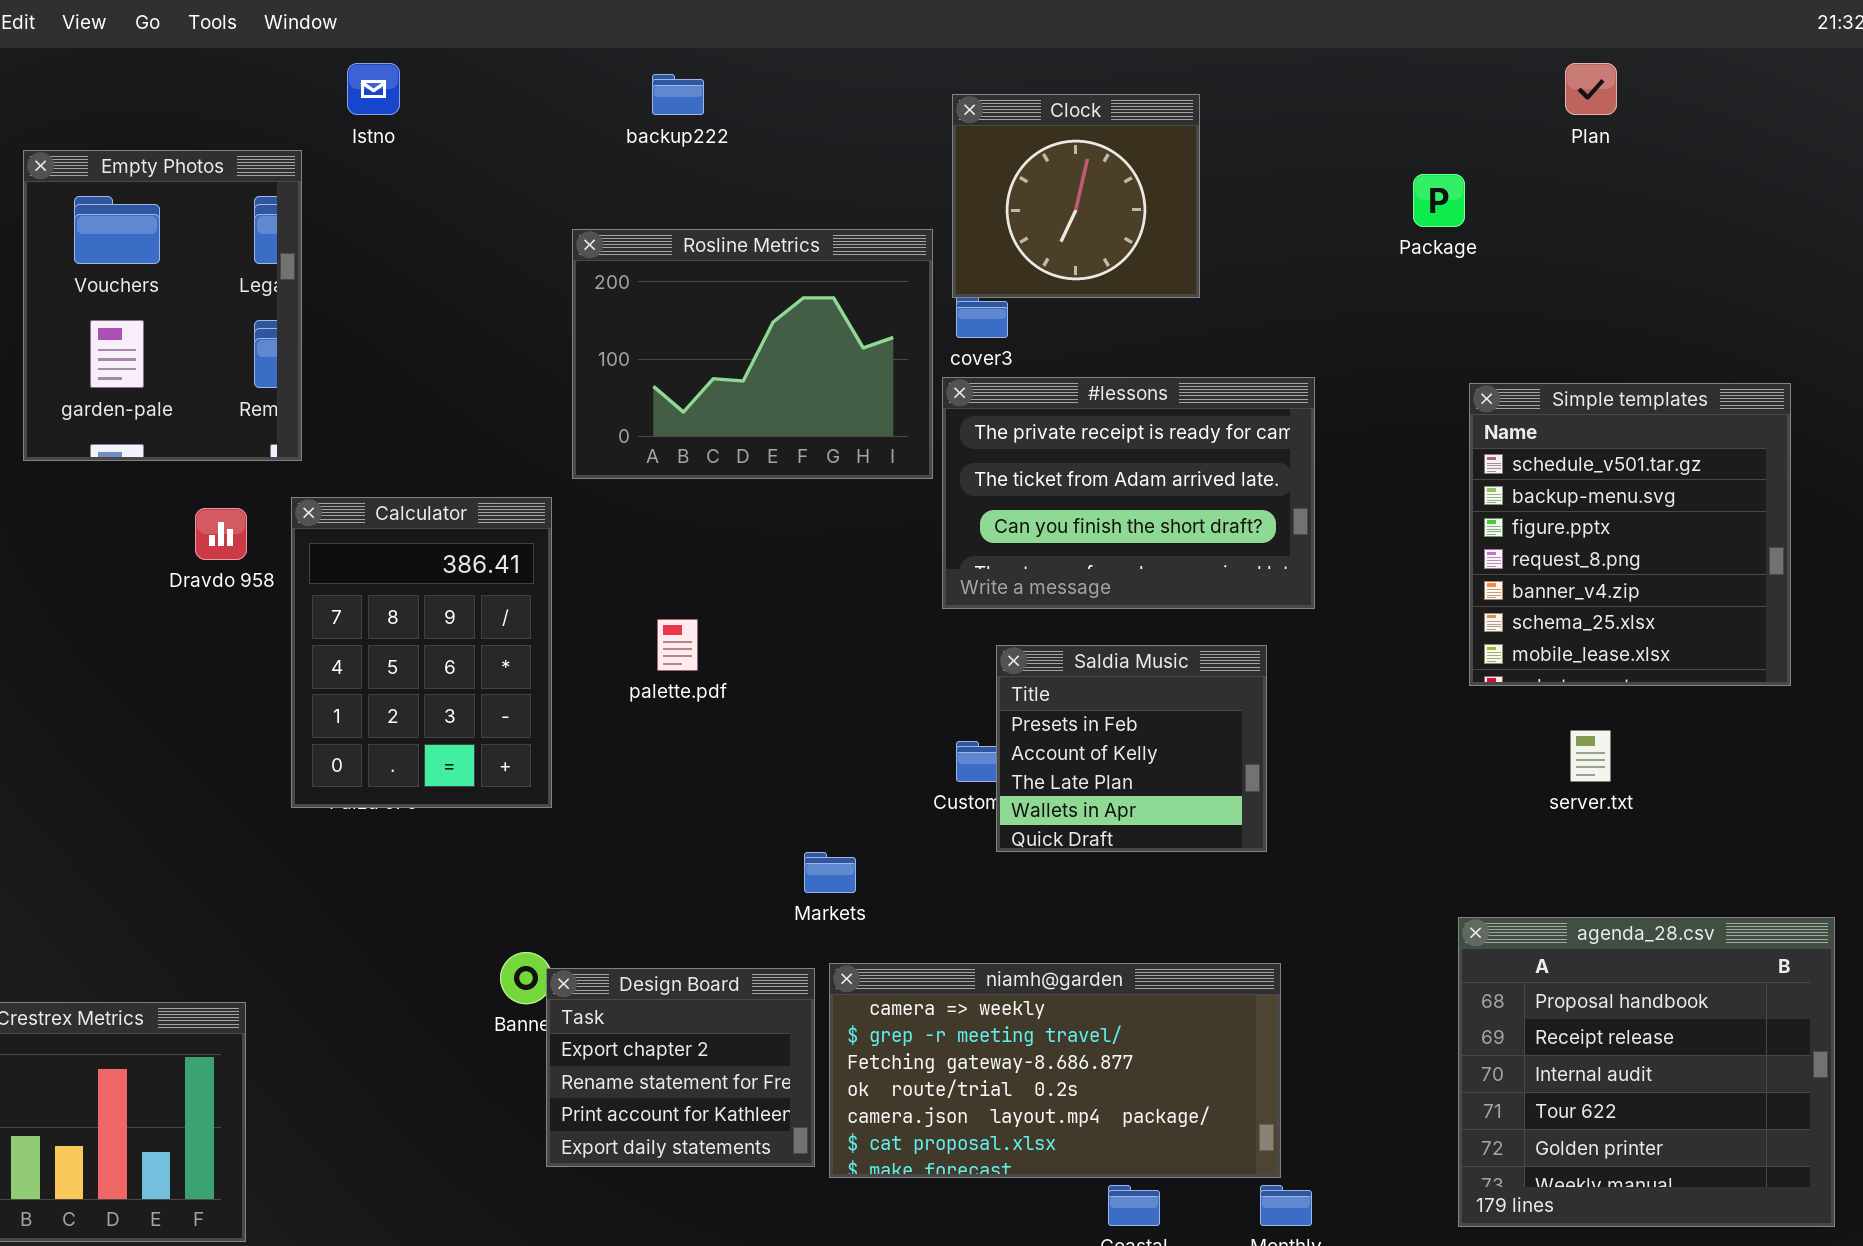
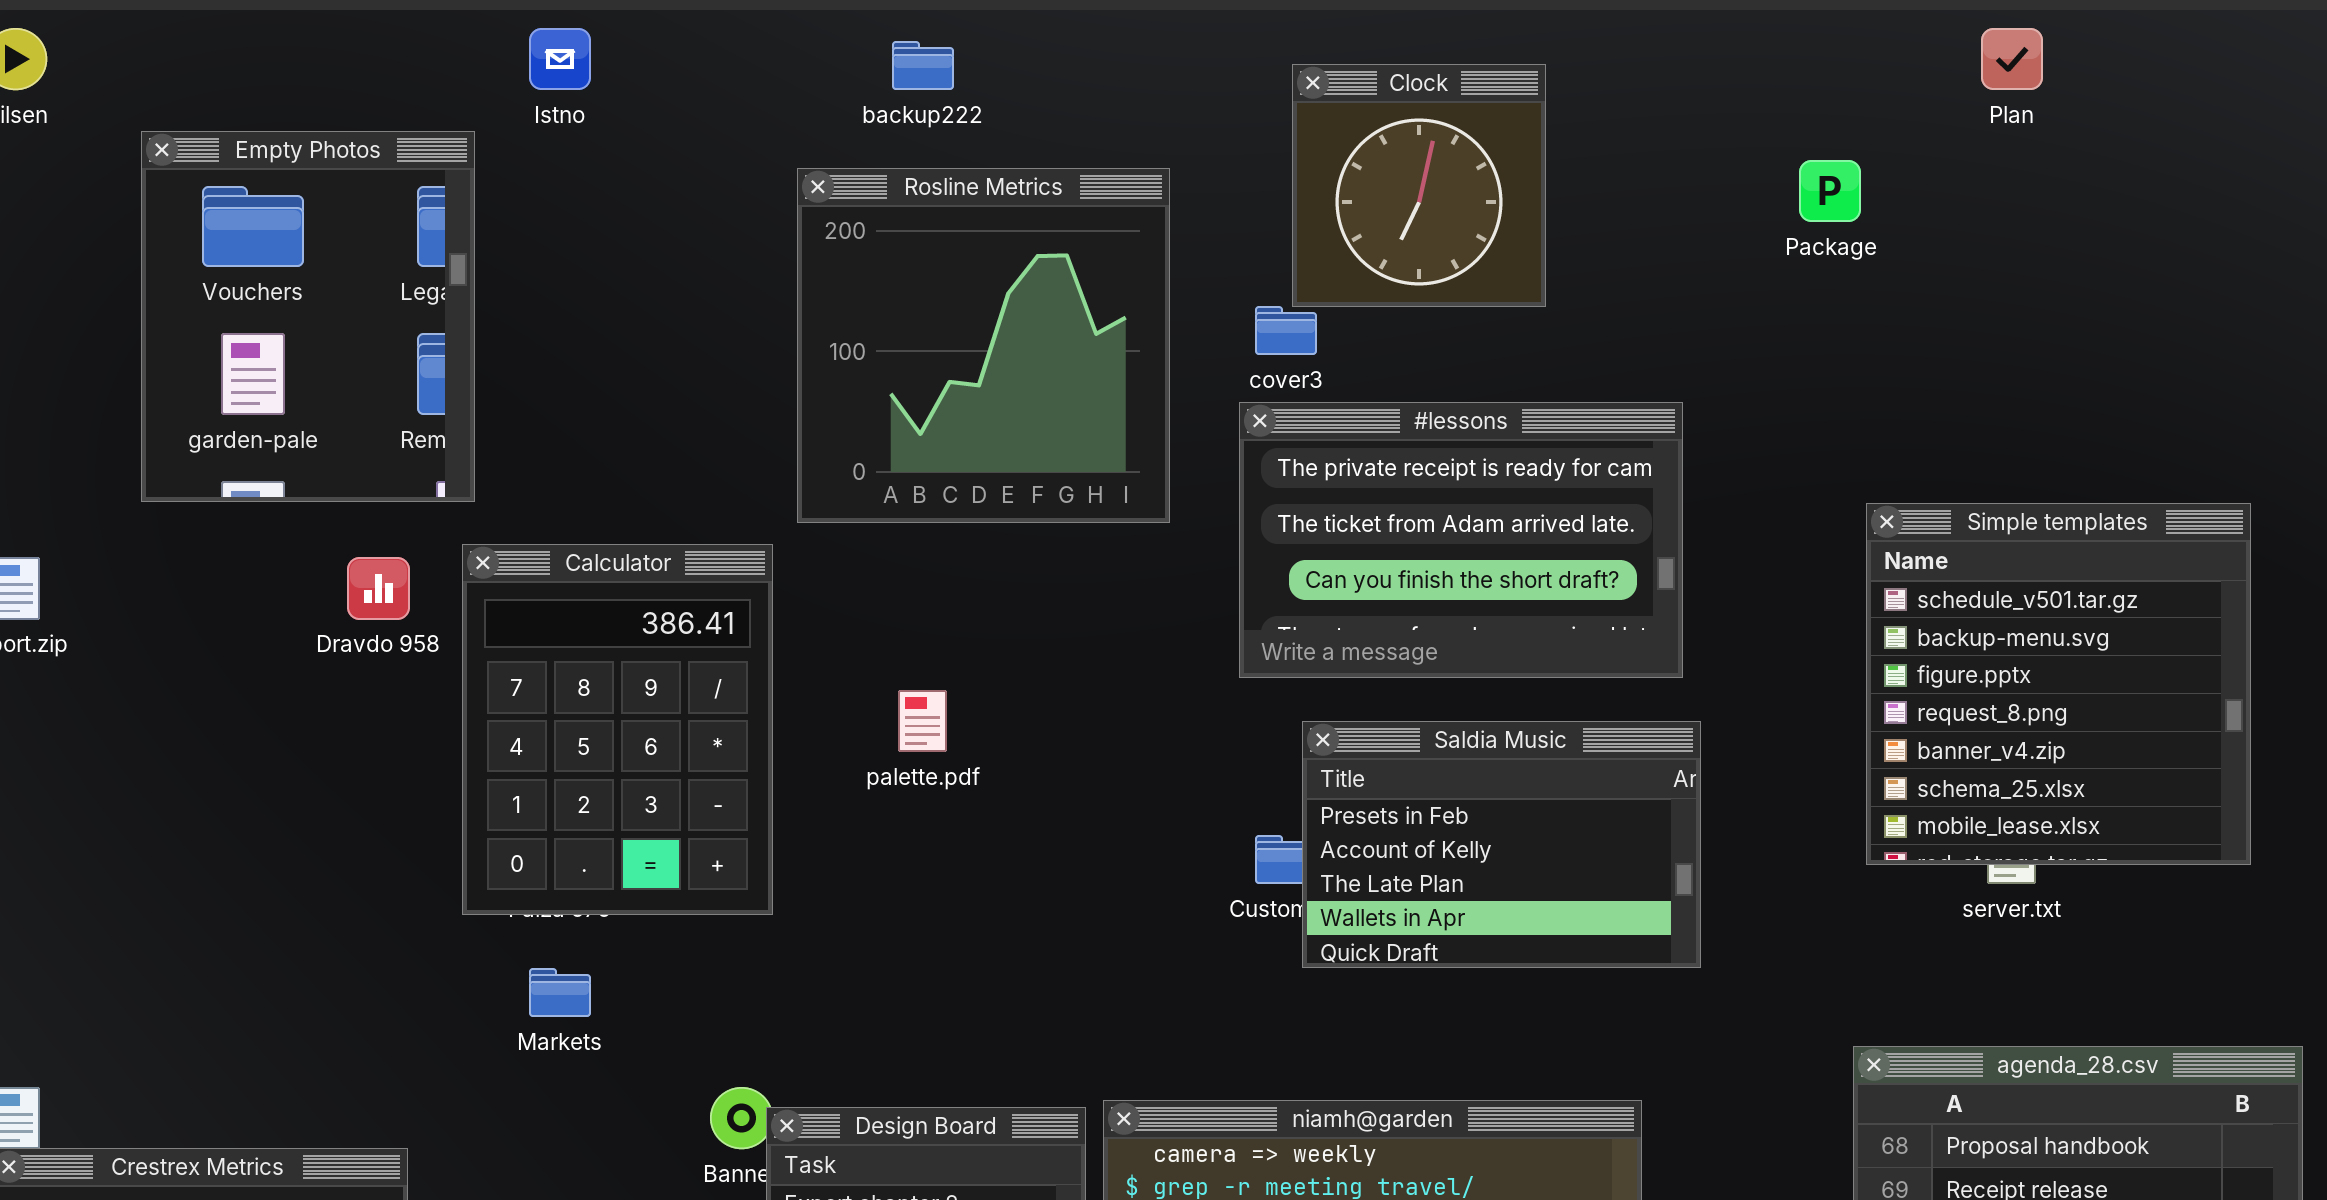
Clock: [952,94,1200,298] -> [1292,64,1546,307], resized
Rosline Metrics: [572,229,933,479] -> [797,168,1170,523], resized
Simple templates: [1469,383,1791,686] -> [1866,503,2251,865], moved
Saldia Music: [996,645,1267,852] -> [1302,721,1701,968], resized
Markets: [804,852,856,893] -> [529,968,591,1017], moved

